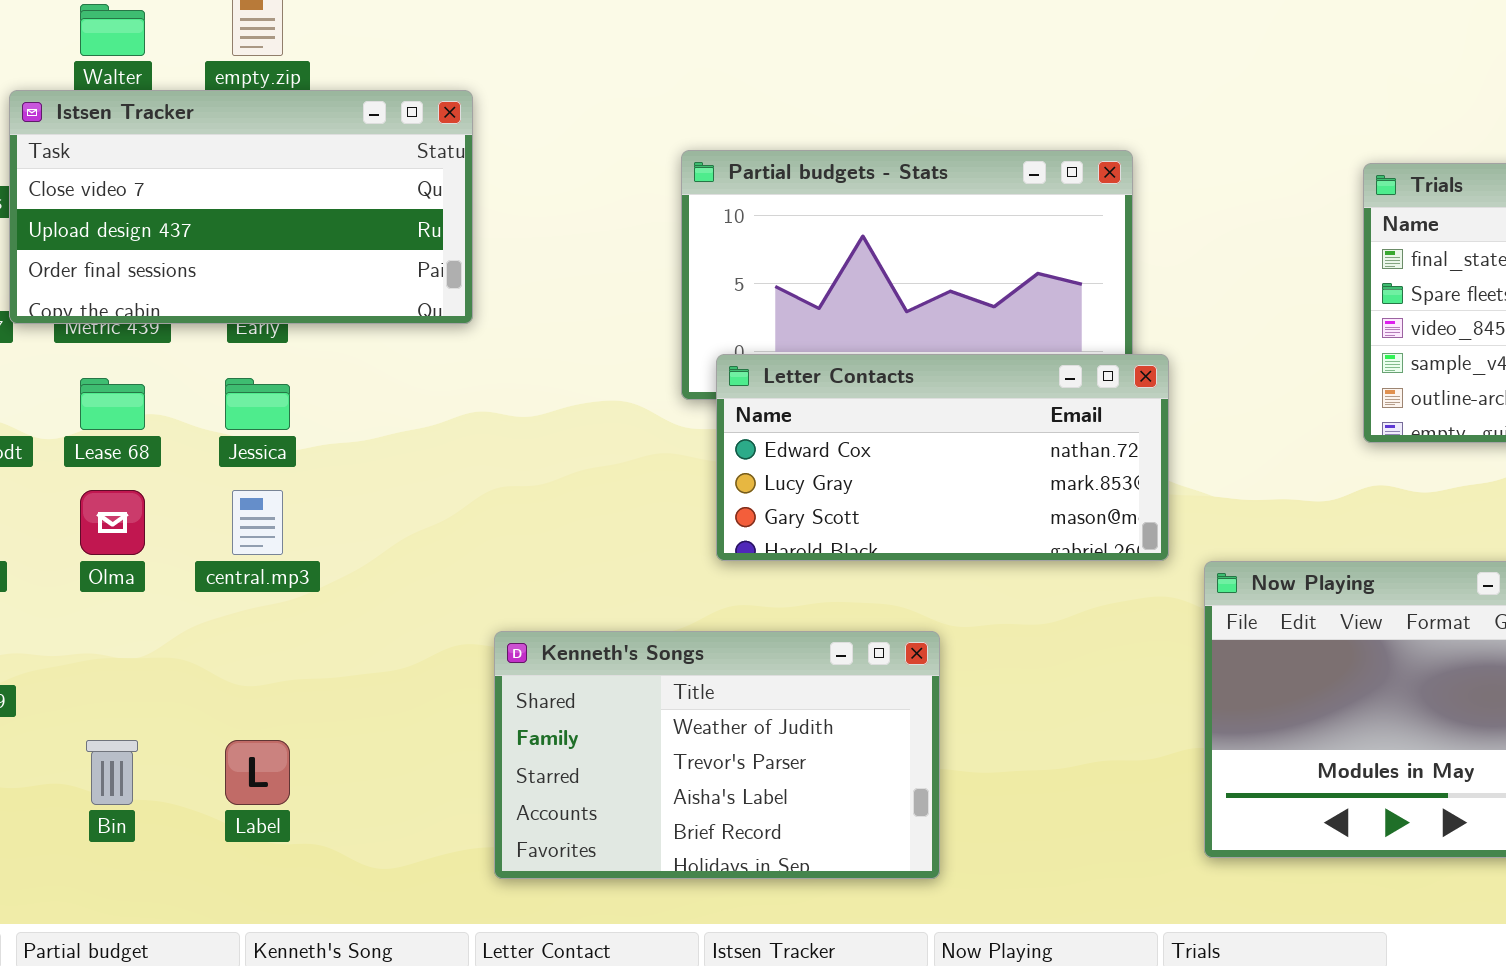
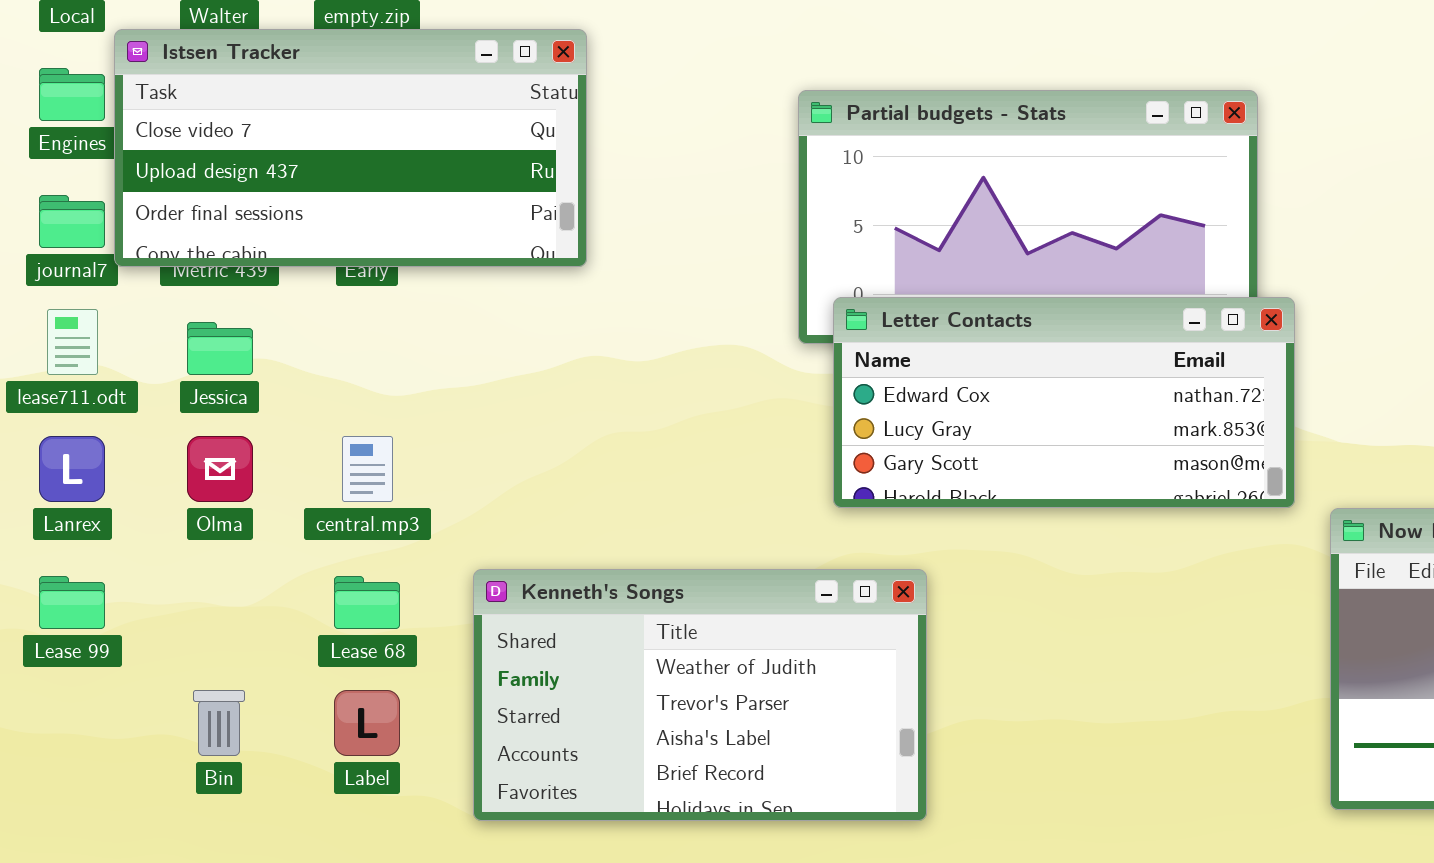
Lease 68: [80,378,145,430] -> [334,576,400,629], moved
Jessica: [225,378,290,430] -> [187,322,253,375], moved
Kenneth's Songs: [494,631,940,879] -> [473,569,927,821], moved

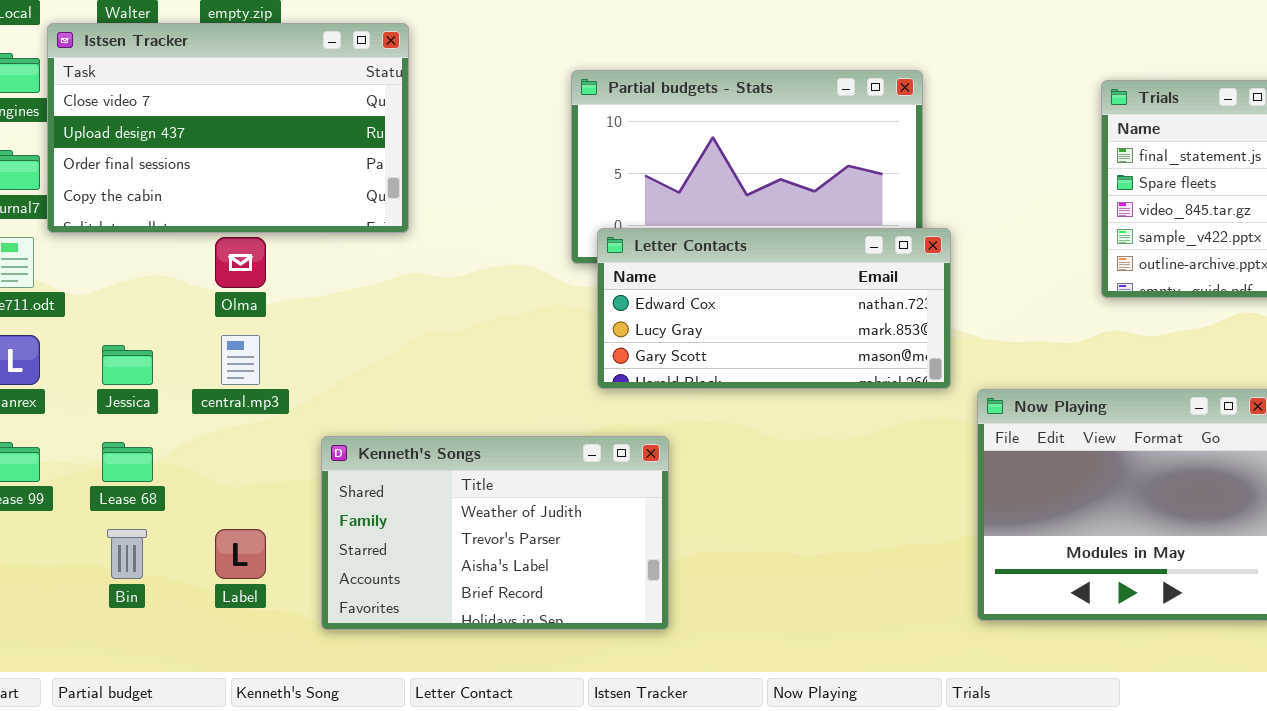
Istsen Tracker: [114,29,587,267] -> [47,23,409,233], resized
Jessica: [187,322,253,375] -> [102,345,153,385], moved
Olma: [187,436,253,502] -> [215,237,266,288], moved
Lease 68: [334,576,400,629] -> [102,442,153,482], moved

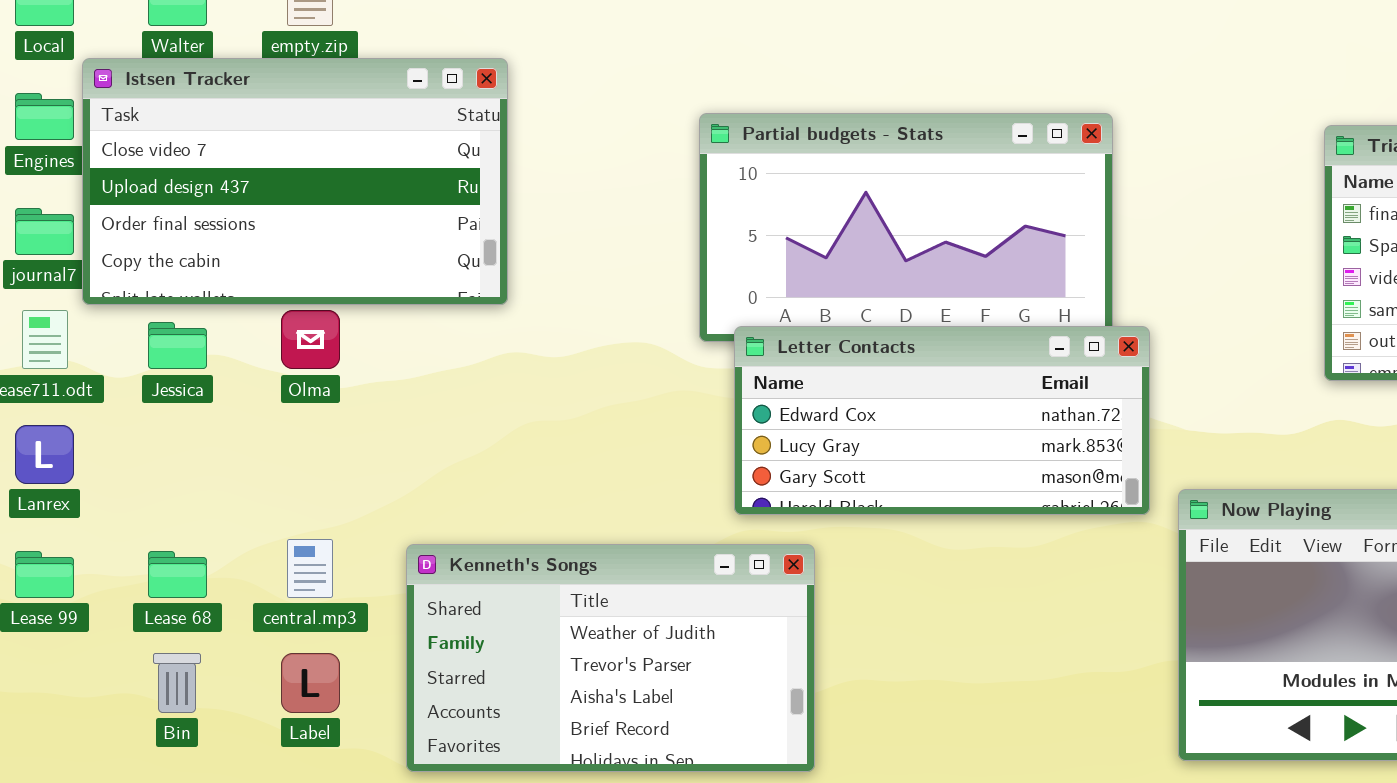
Letter Contacts: [597,228,951,389] -> [734,326,1150,515], moved
central.mp3: [221,335,260,385] -> [287,539,333,598], moved
Jessica: [102,345,153,385] -> [148,322,207,369], moved

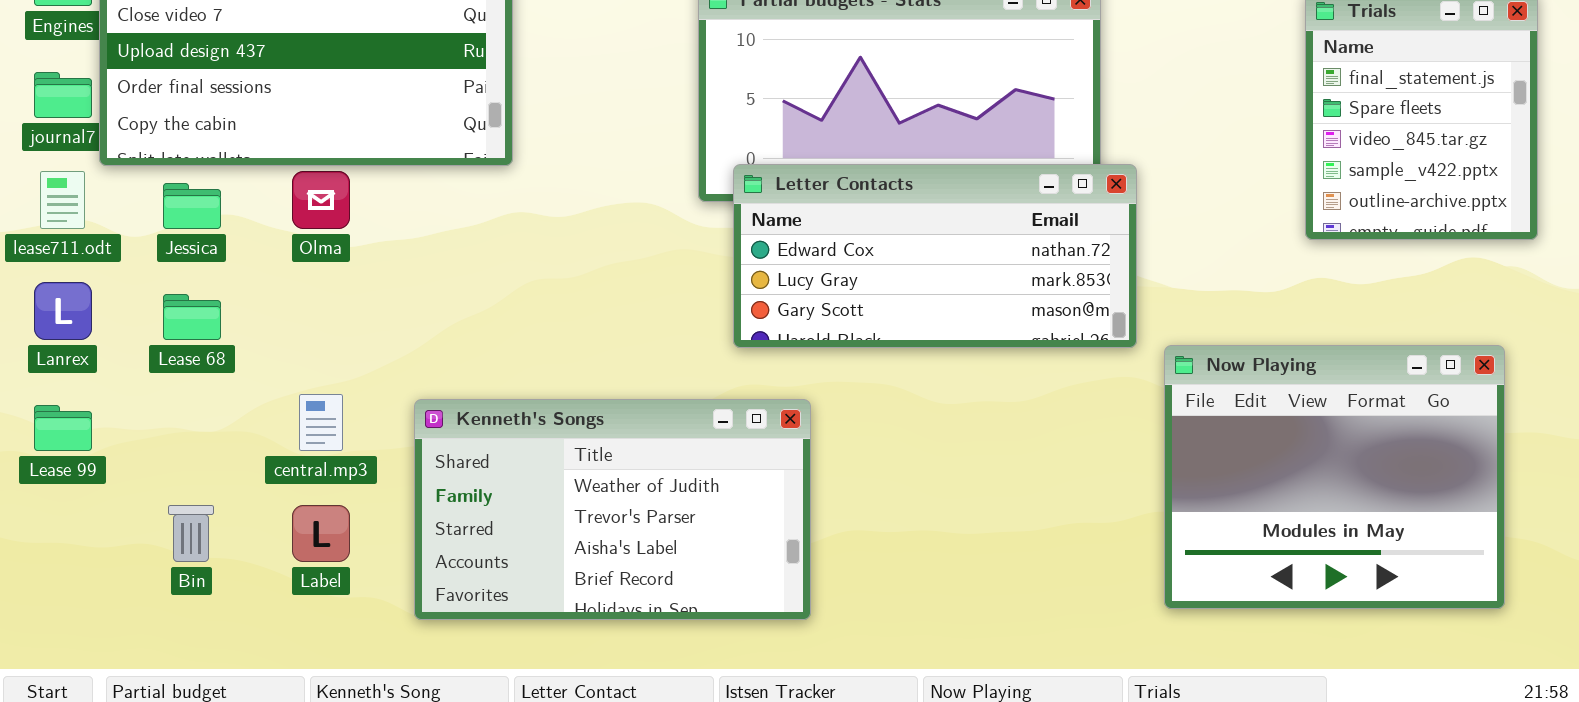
Letter Contacts: [734,326,1150,515] -> [733,164,1137,348], moved
Lease 68: [148,551,207,598] -> [163,294,221,340], moved

